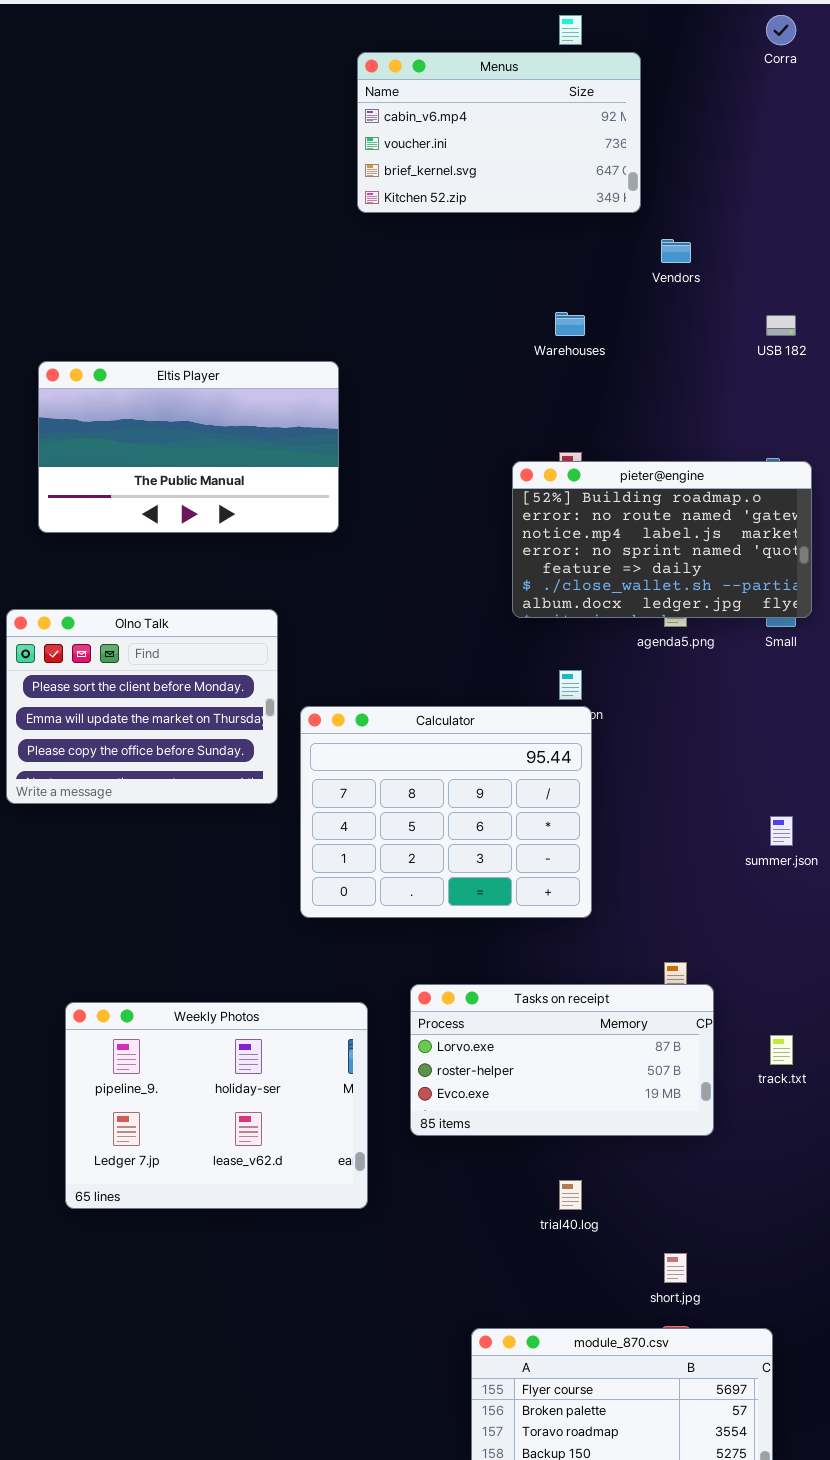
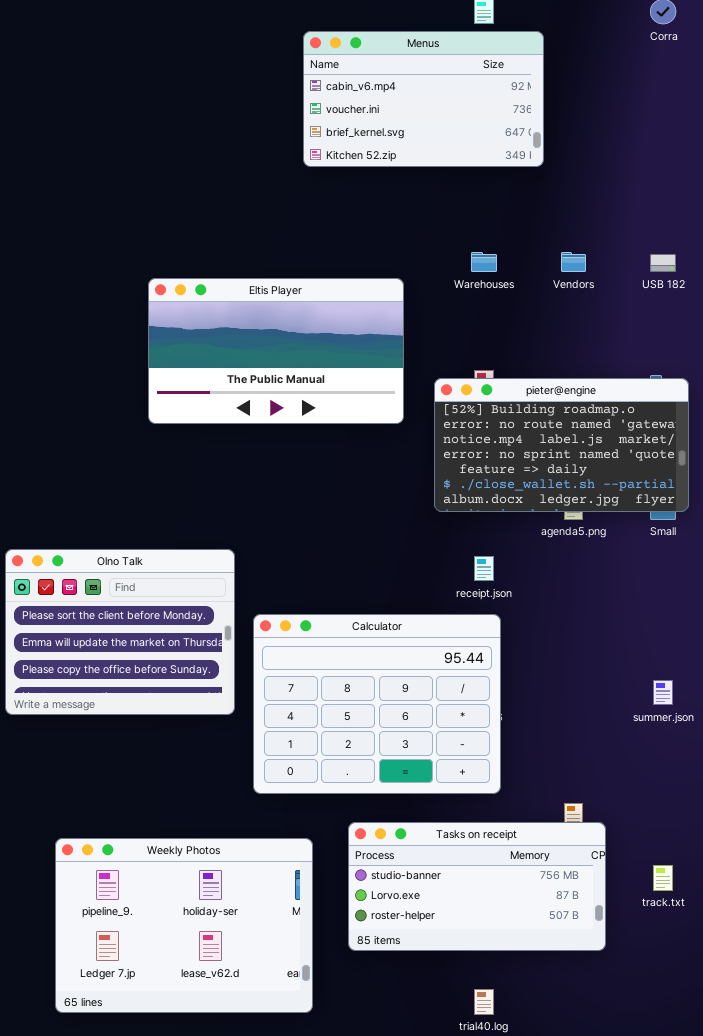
Vendors: [661,239,691,263] -> [561,252,586,272], moved
Eltis Player: [38,361,339,533] -> [148,278,404,424], moved
Olno Talk: [6,609,278,804] -> [5,549,235,715], moved
Calculator: [300,706,592,918] -> [253,614,501,794], moved
Tasks on receipt: [410,984,714,1136] -> [348,822,606,951], scrolled up 1 row

